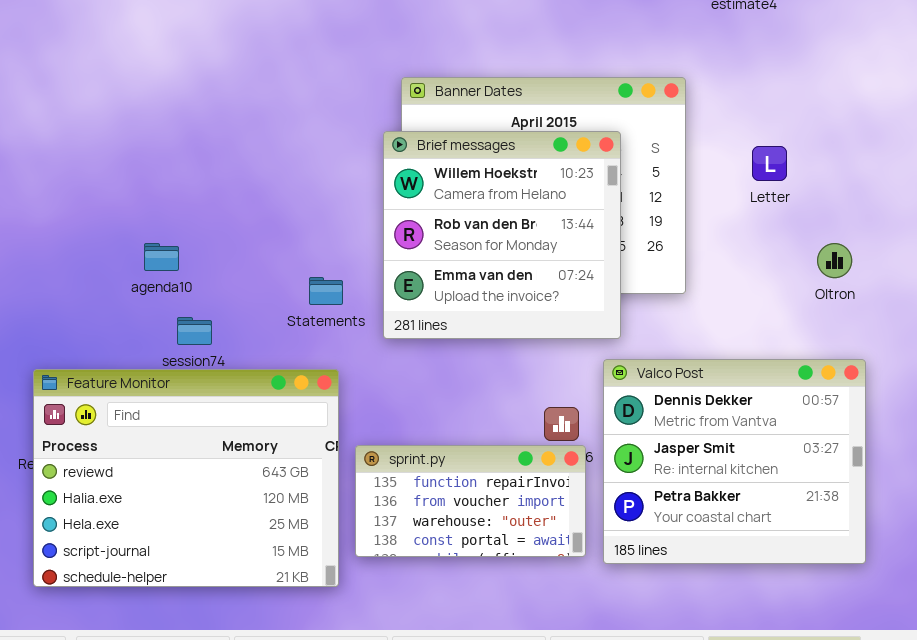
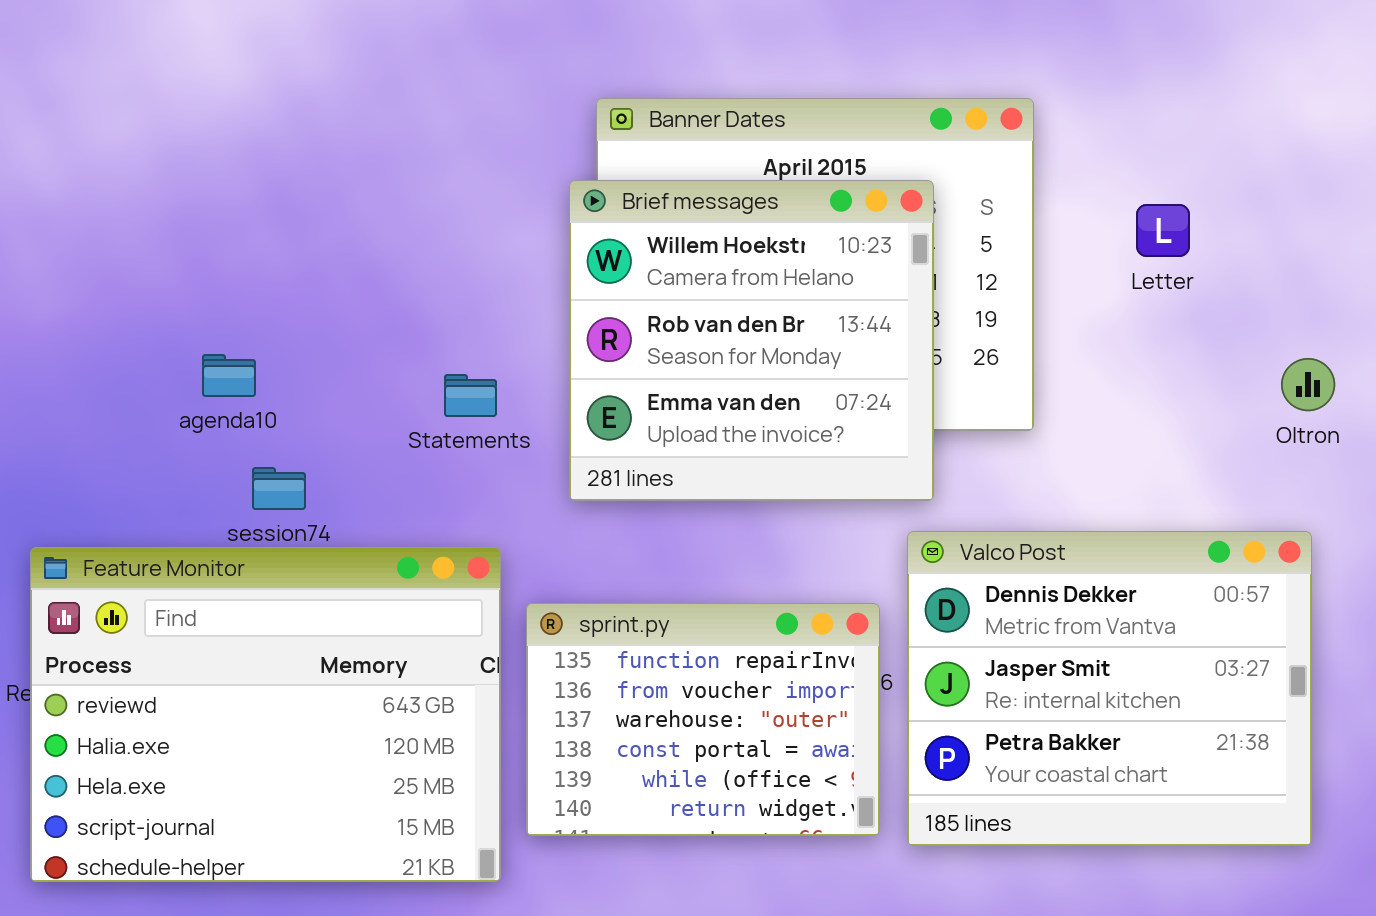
Oltron: [817,243,852,278] -> [1281,358,1335,411], moved
Statements: [309,277,343,305] -> [444,374,497,417], moved
sprint.py: [355,445,586,557] -> [526,603,880,836], resized

